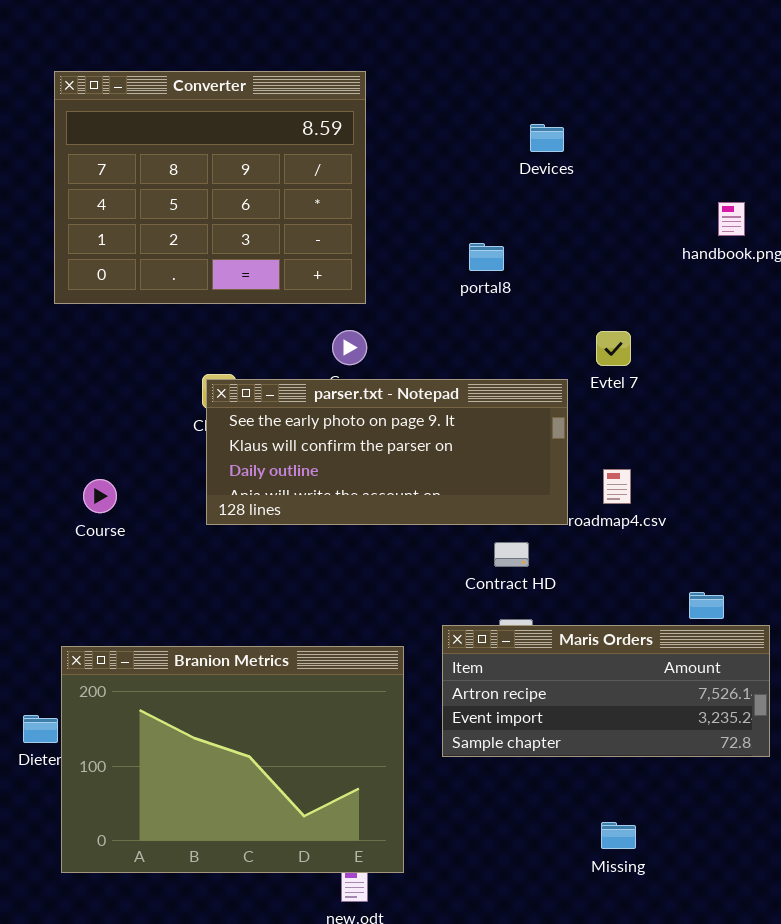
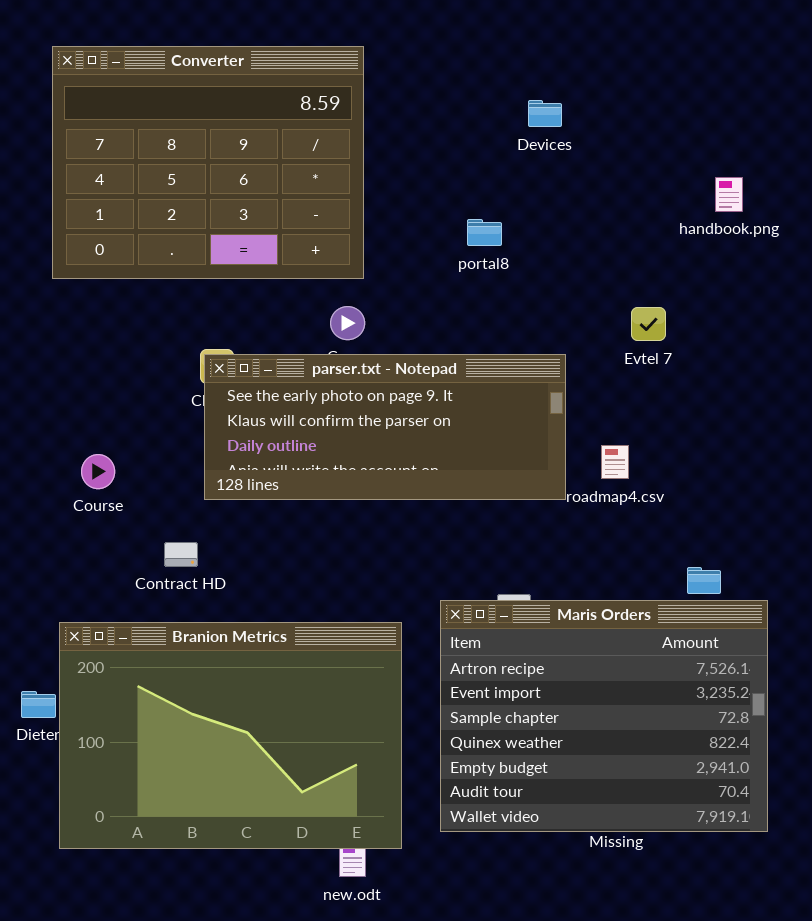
Evtel 7: [596,331,631,366] -> [631,307,666,341], moved
Contract HD: [494,542,529,567] -> [164,542,198,567], moved
Maris Orders: [442,625,770,757] -> [440,600,768,832], resized

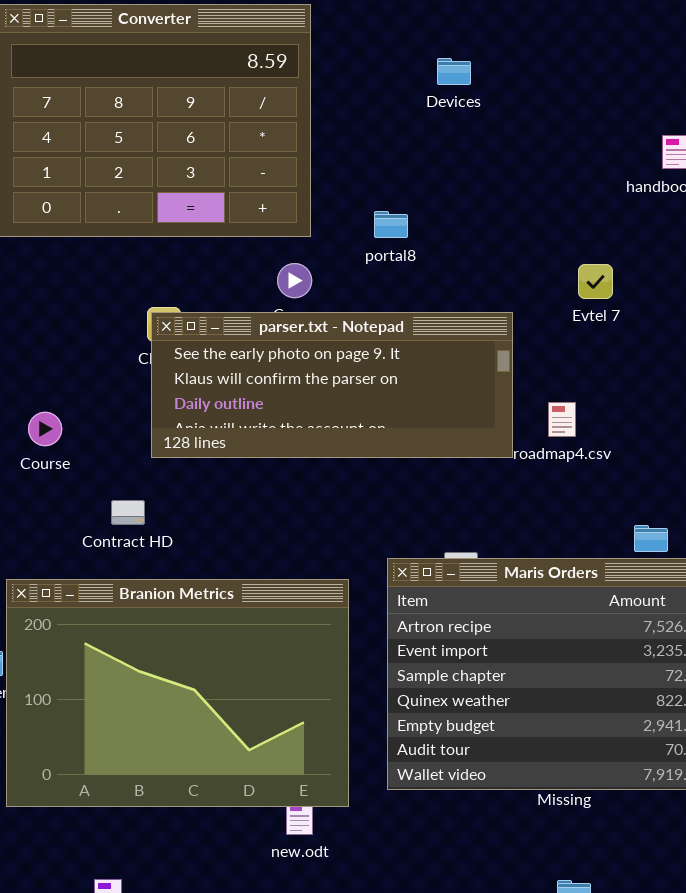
Devices: [528,100,562,127] -> [437,58,471,85], moved
portal8: [467,219,502,246] -> [374,211,408,238], moved

